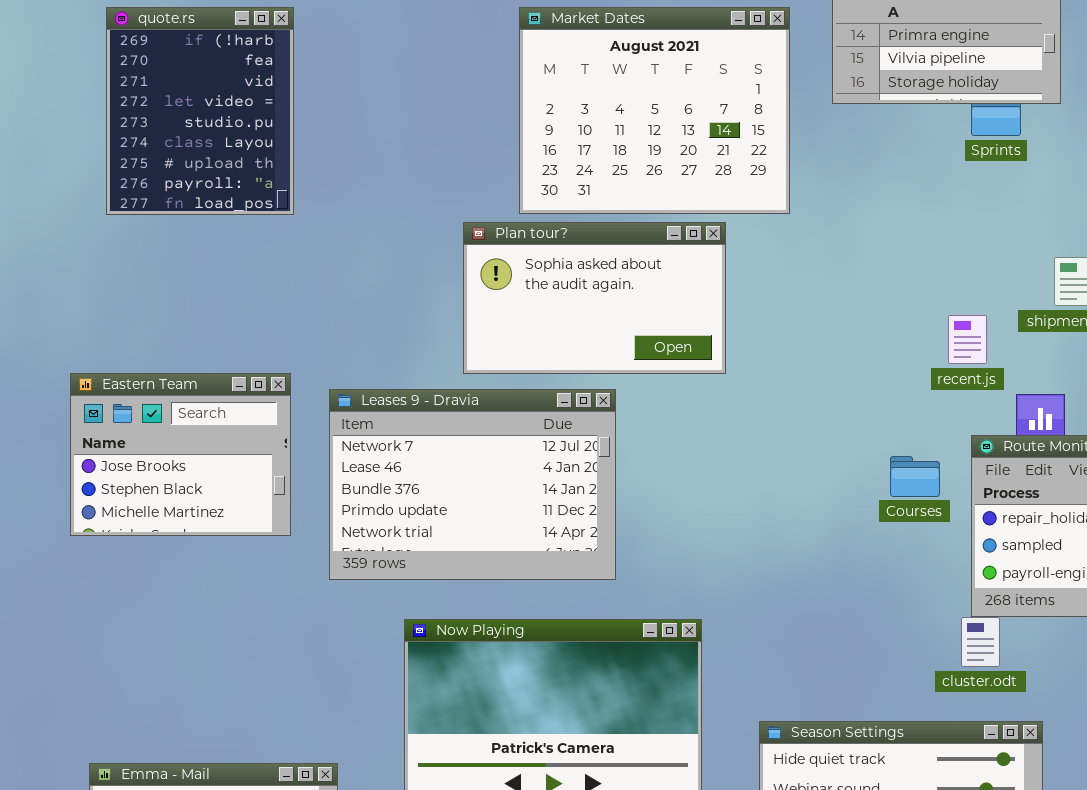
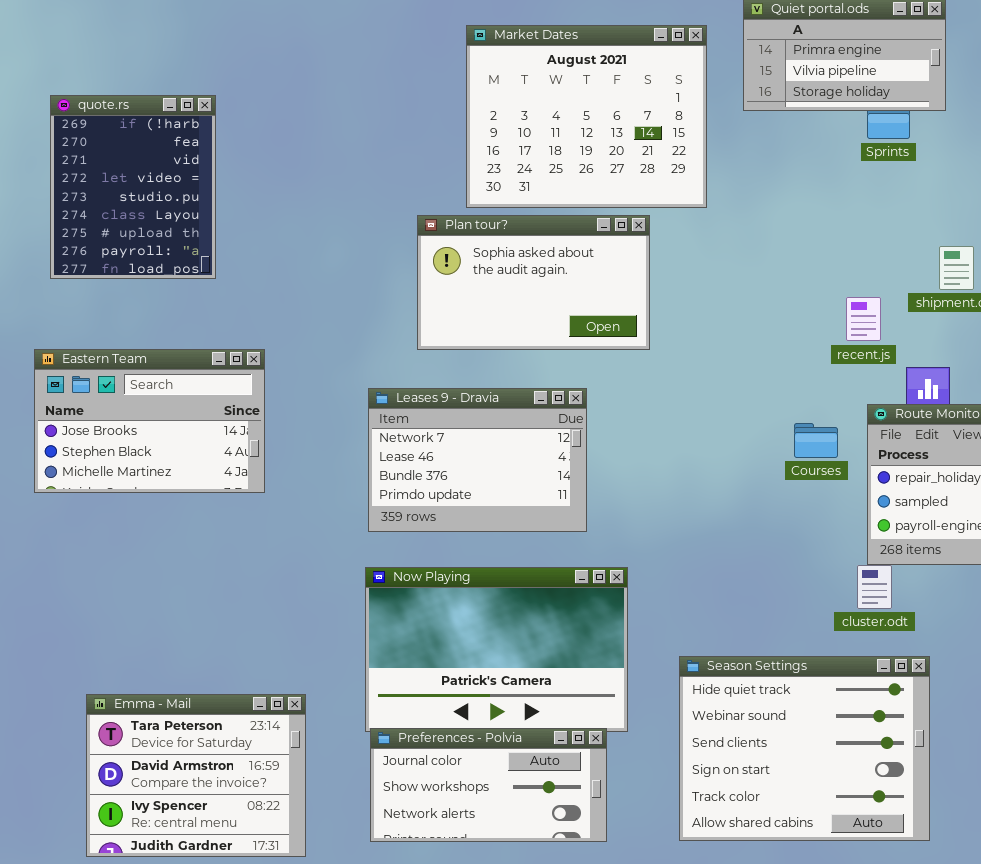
quote.rs: [106,7,294,215] -> [50,95,216,279], moved
Eastern Team: [70,373,291,536] -> [34,349,265,493], resized
Leases 9 - Dravia: [329,389,616,580] -> [368,388,587,532], moved, resized

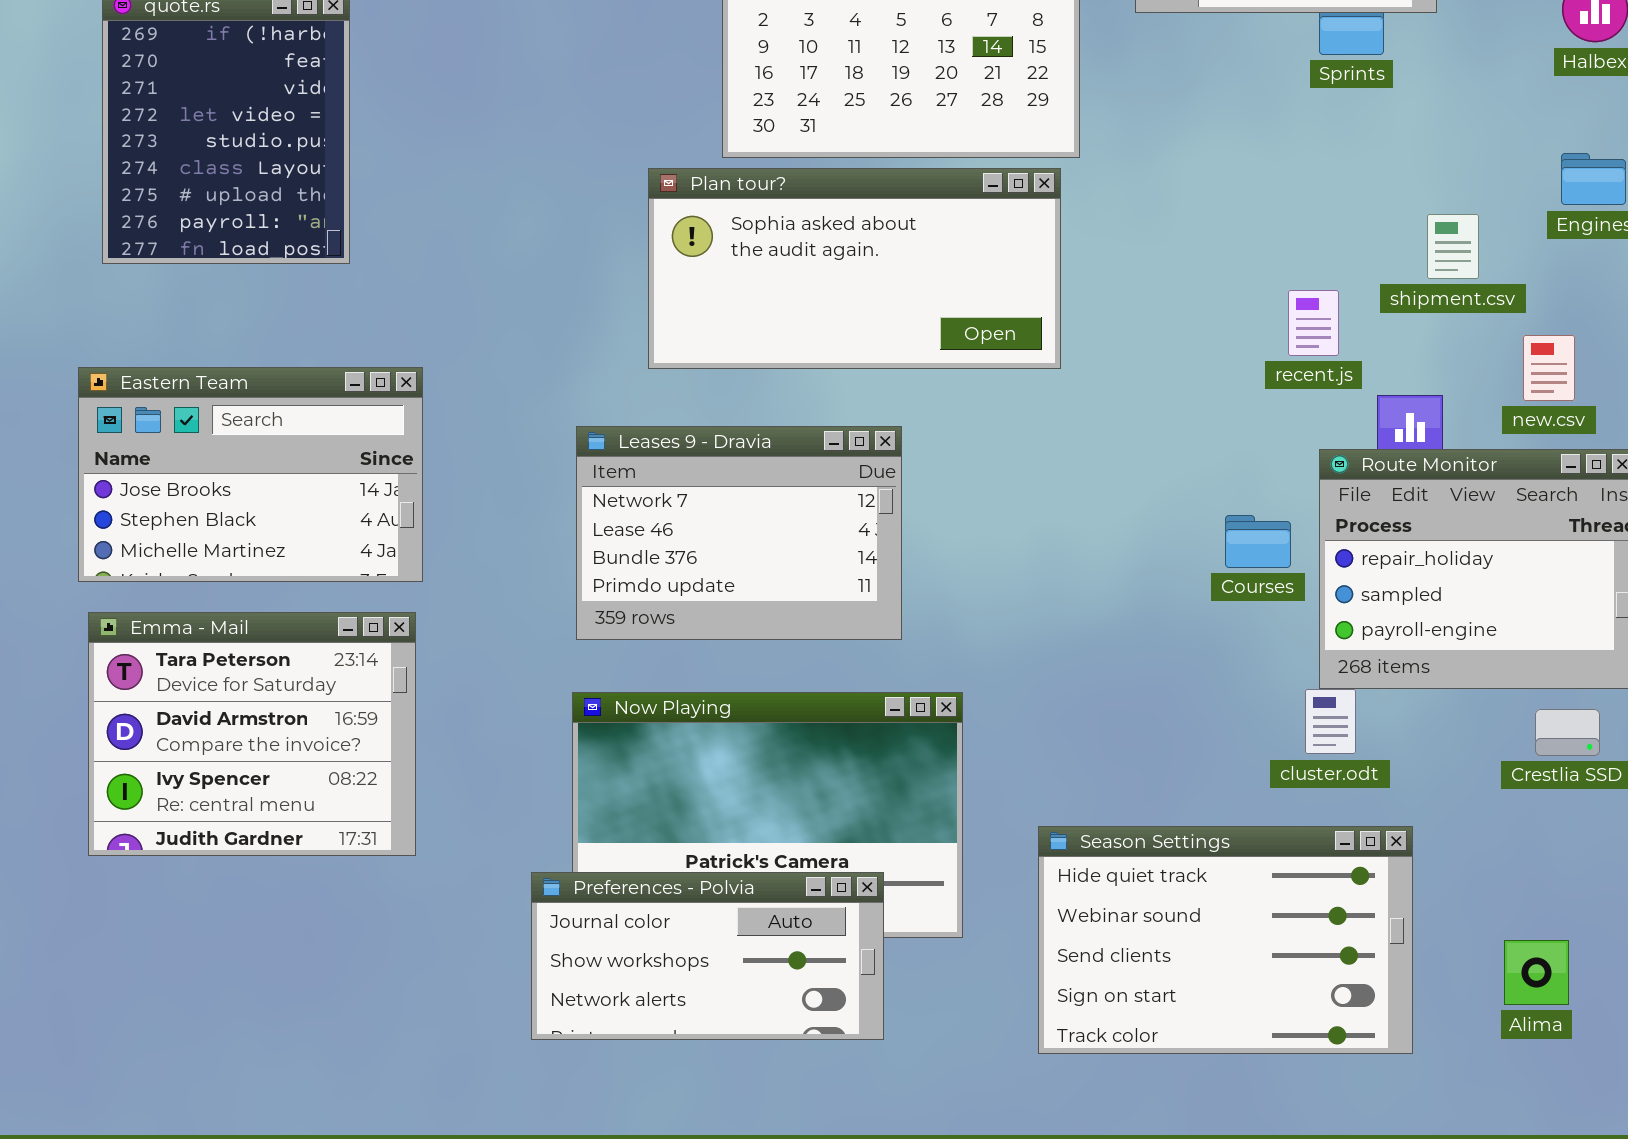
Plan tour?: [417,215,650,350] -> [648,168,1061,369], resized
Courses: [794,423,838,458] -> [1225,515,1291,568], moved
Season Settings: [679,656,930,841] -> [1038,826,1413,1054], resized
Emma - Mail: [86,694,306,857] -> [88,612,416,856], moved
Preferences - Polvia: [370,728,607,842] -> [531,872,884,1040], moved

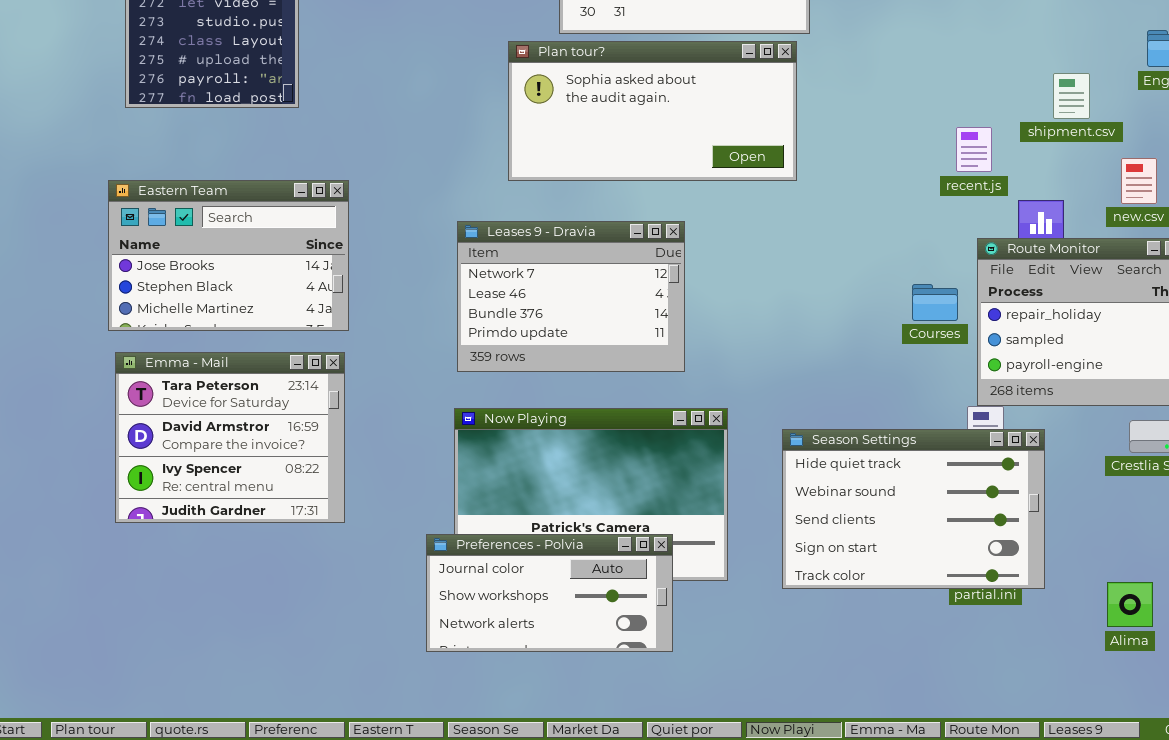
Season Settings: [1038,826,1413,1054] -> [782,429,1045,589], moved

